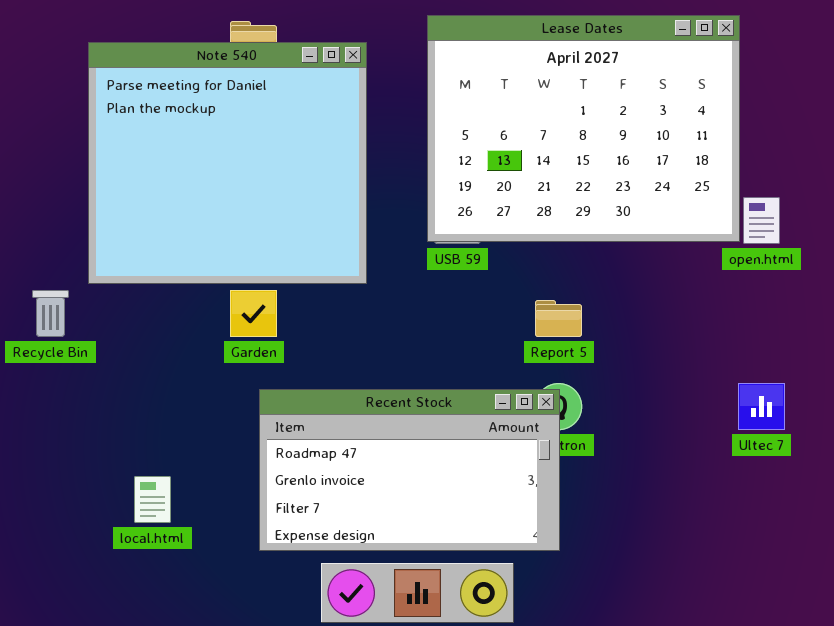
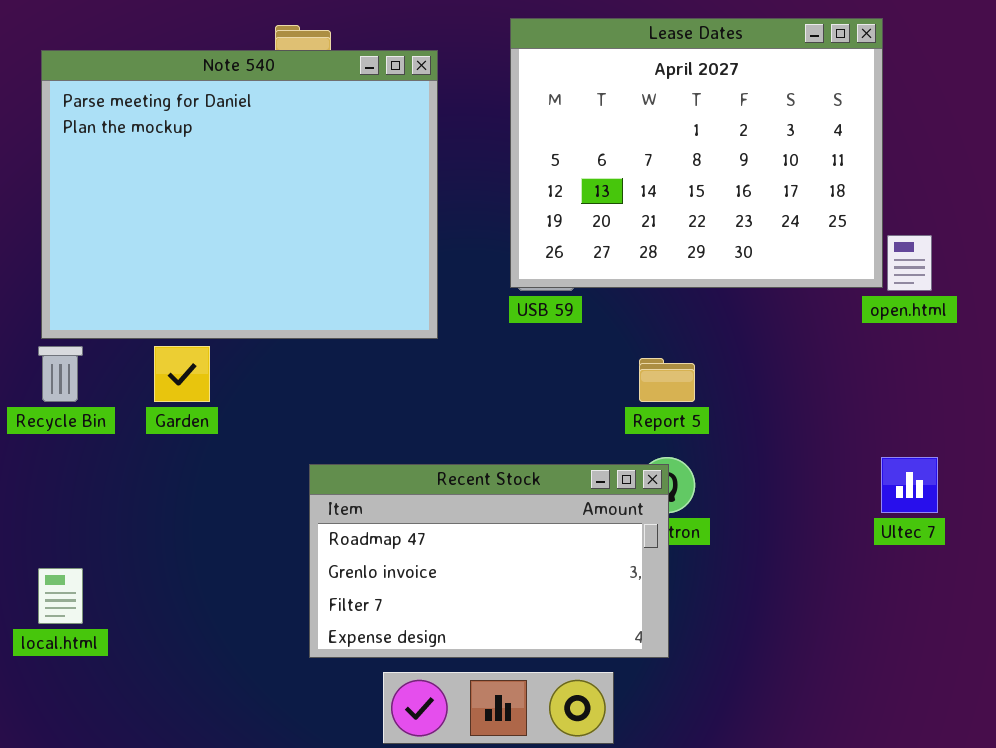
Note 540: [88,42,367,284] -> [41,50,438,339], resized
Garden: [230,290,277,337] -> [154,346,210,402], moved
local.html: [134,476,171,523] -> [38,568,83,624], moved

